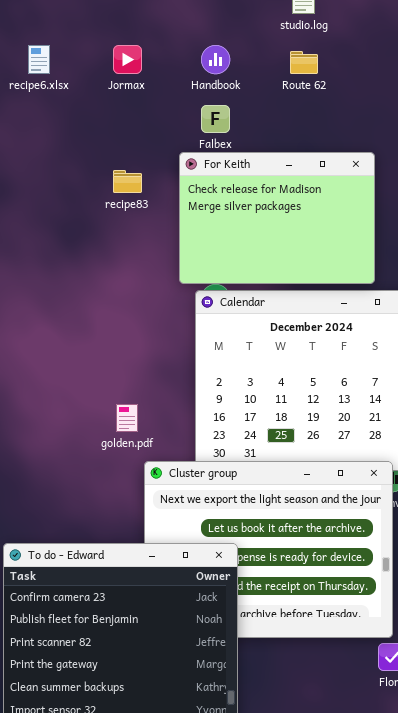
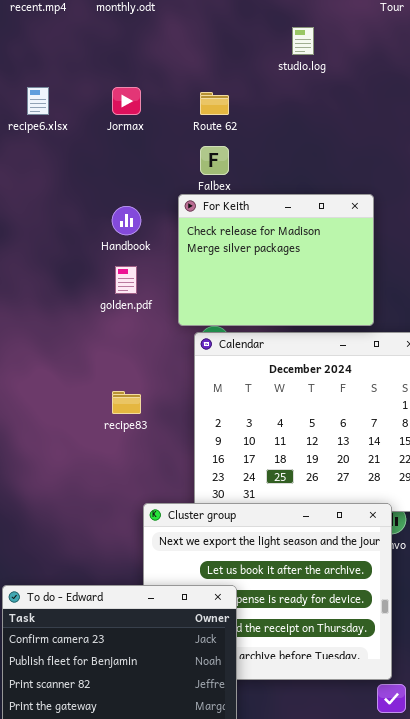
Handbook: [201,45,230,74] -> [112,206,141,235], moved
Route 62: [290,51,318,74] -> [200,92,229,115], moved
recipe83: [113,170,142,193] -> [112,391,141,414], moved
golden.pdf: [116,404,138,432] -> [115,266,137,294], moved

